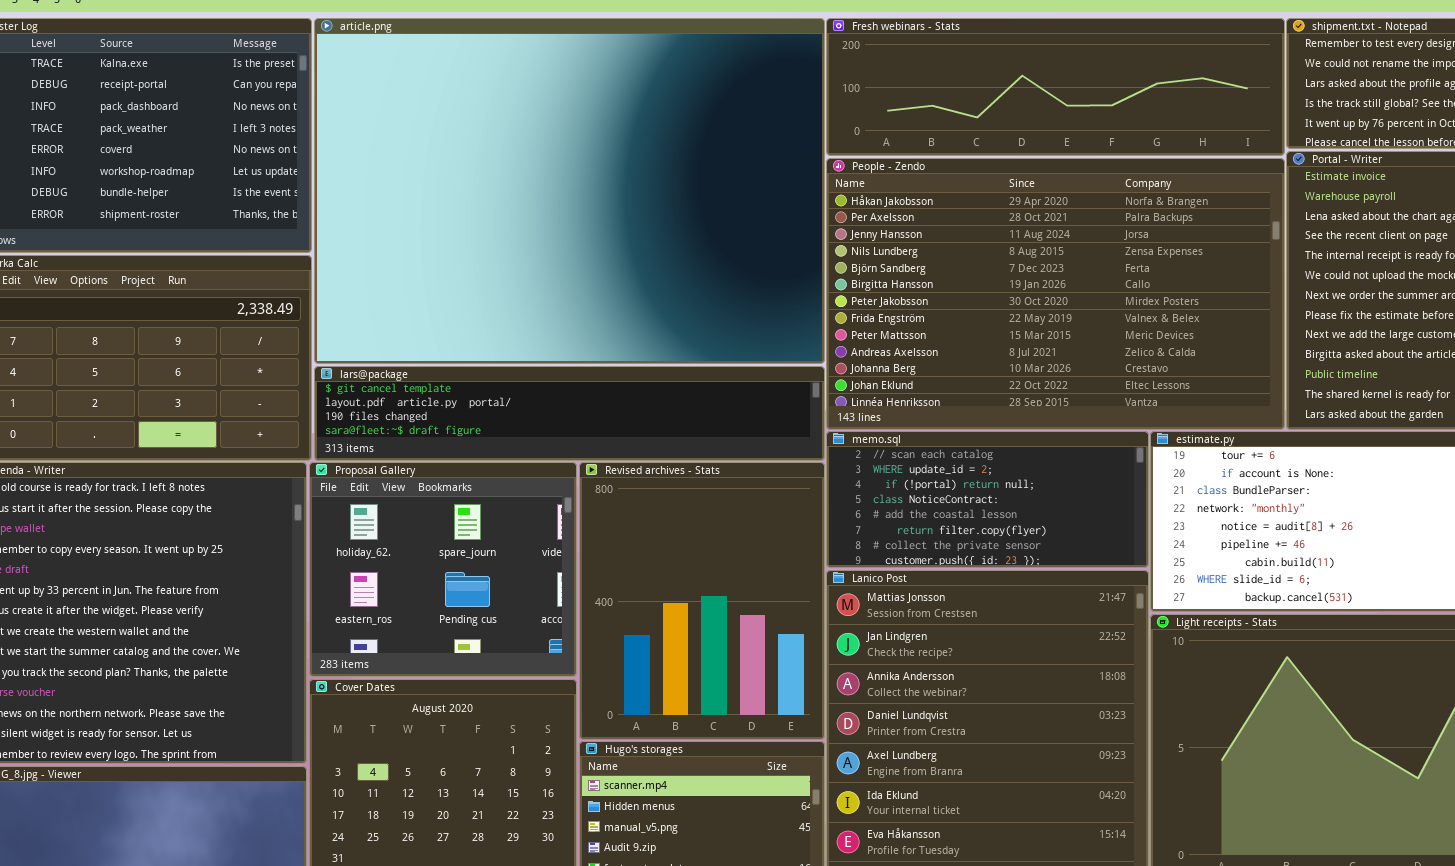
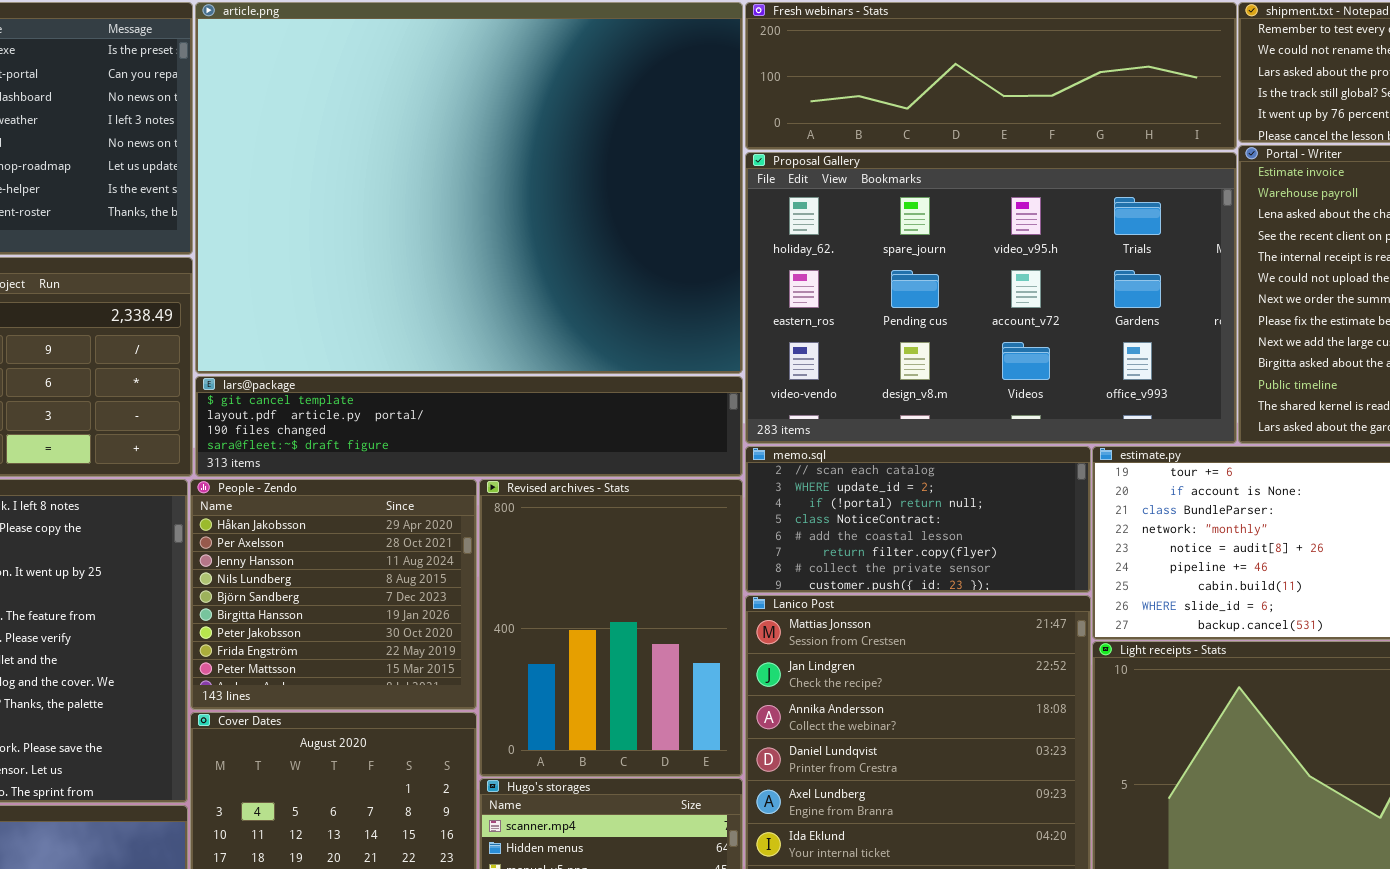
People - Zendo: [826,158,1285,430] -> [190,479,477,710], moved, resized
Proposal Gallery: [309,462,577,677] -> [745,152,1237,444], moved, resized

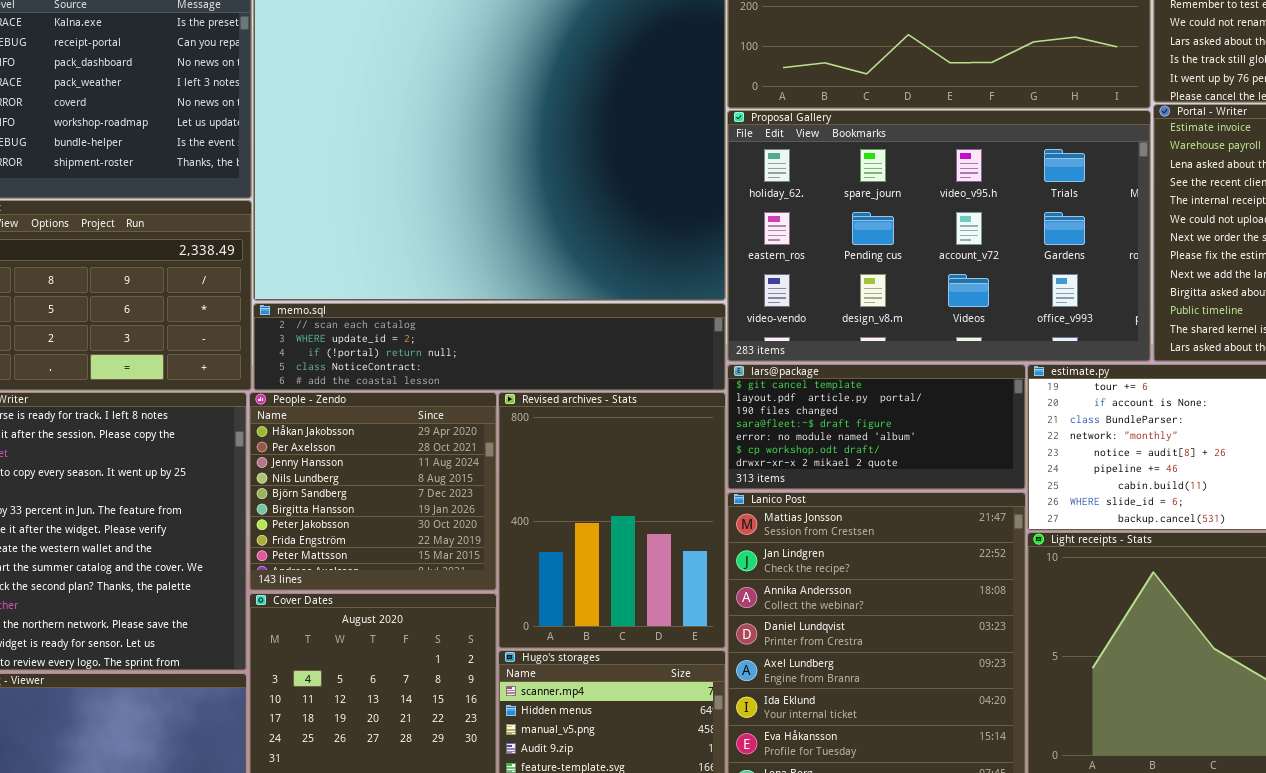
lars@package: [195,376,743,477] -> [727,364,1026,490], moved, resized
memo.sql: [745,446,1091,593] -> [253,303,726,391], moved, resized

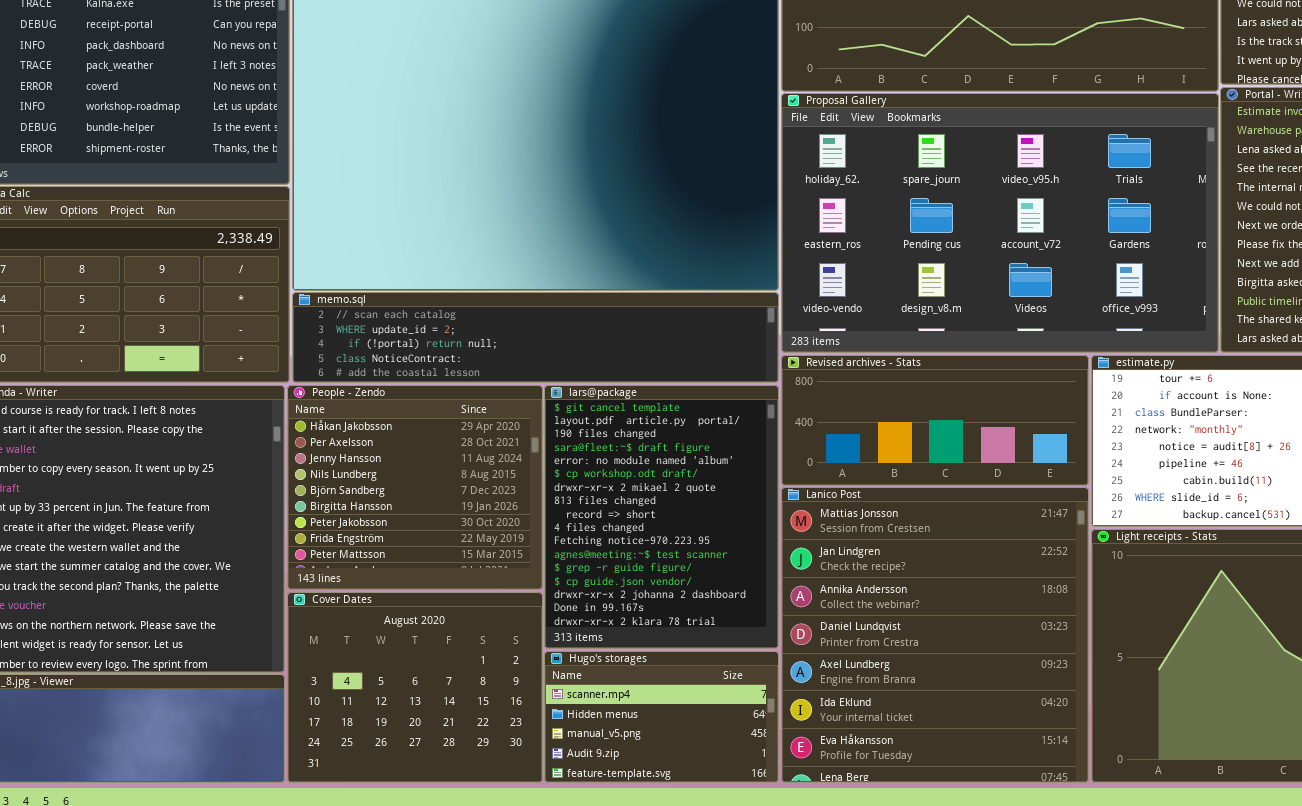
lars@package: [727,364,1026,490] -> [544,385,779,649], moved, resized
Revised archives - Stats: [498,392,726,649] -> [781,355,1089,486], moved, resized

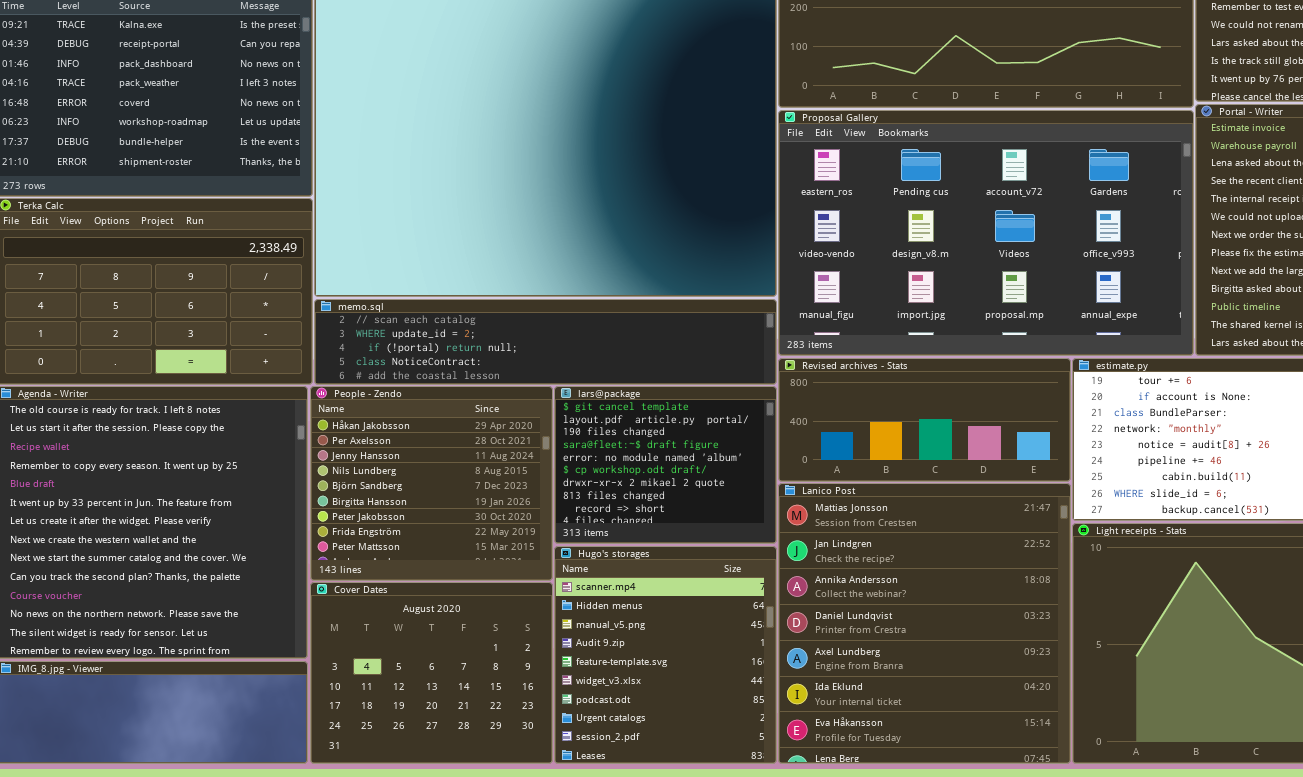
Proposal Gallery: [781,93,1219,353] -> [778,110,1194,356], scrolled down 1 row
lars@package: [544,385,779,649] -> [554,386,777,544], resized
Hugo's storages: [544,651,779,783] -> [554,546,777,764], resized

